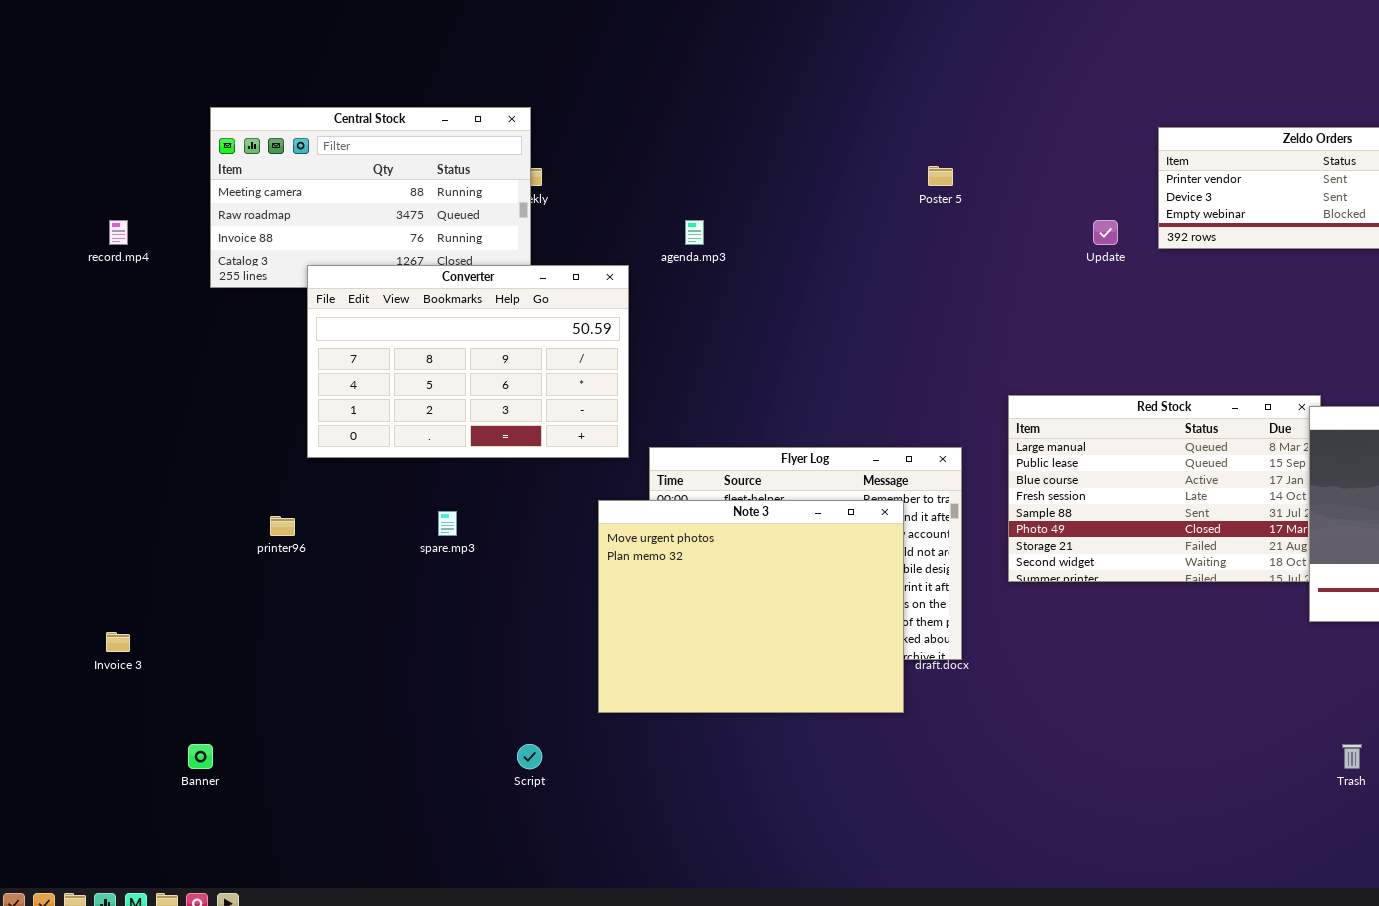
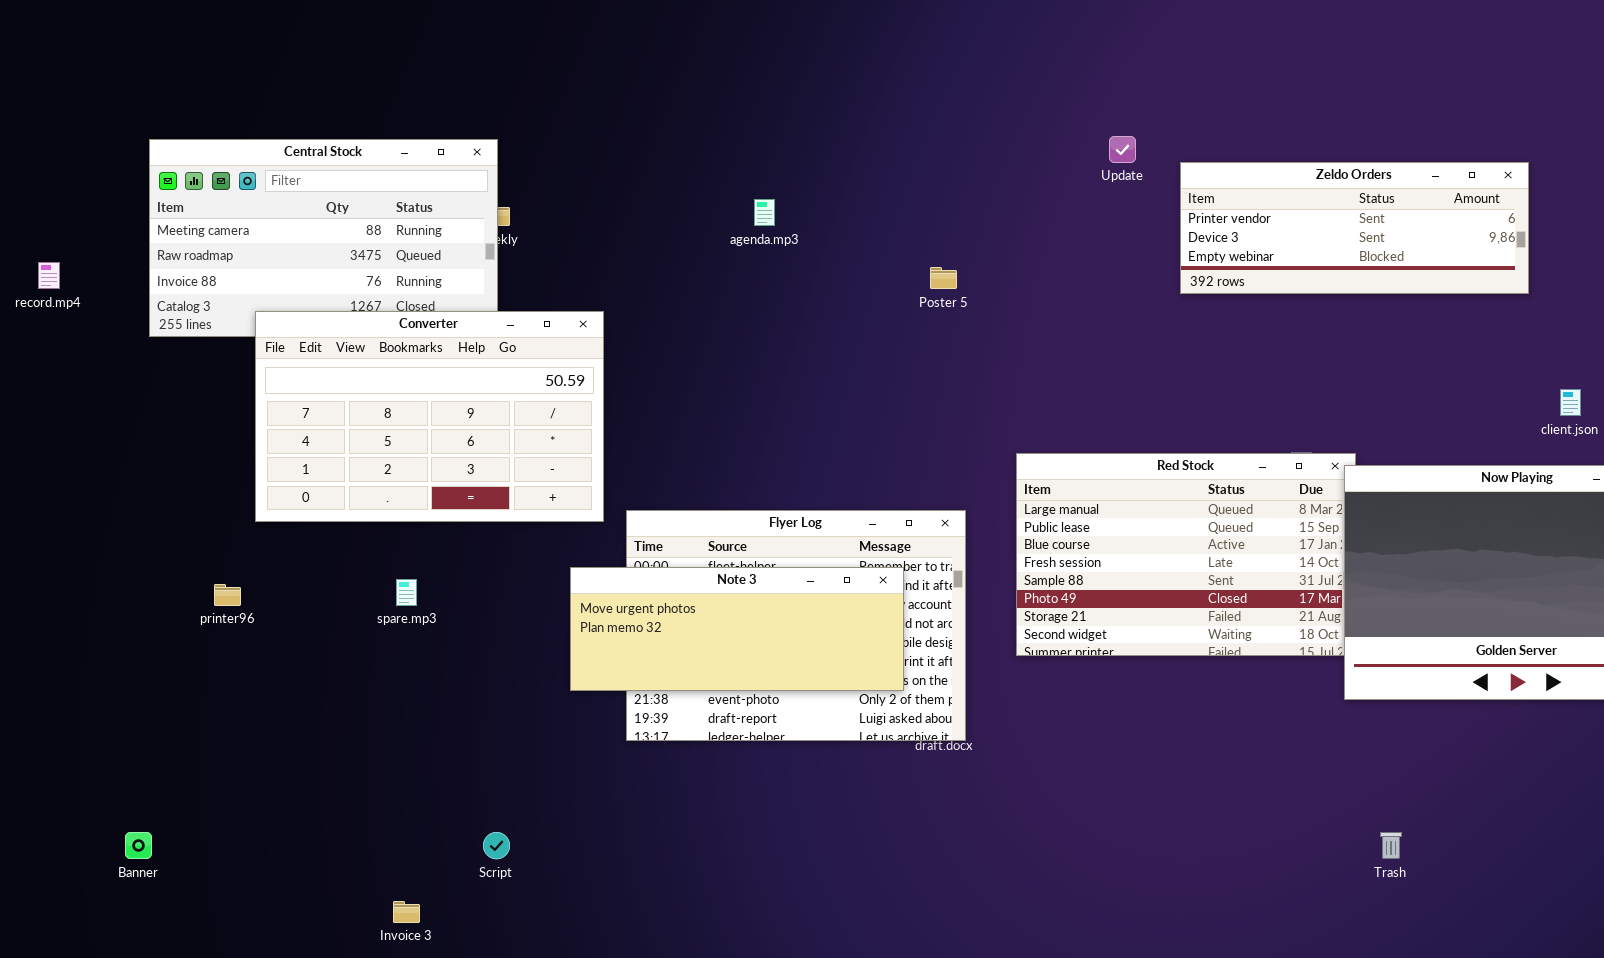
Poster 5: [928,166,953,186] -> [930,267,957,289], moved
agenda.mp3: [685,220,704,245] -> [754,199,775,226], moved
Update: [1093,220,1118,245] -> [1109,136,1136,163], moved
Note 3: [598,500,904,713] -> [570,567,904,691], resized
Invoice 3: [106,632,130,652] -> [393,901,420,923], moved

